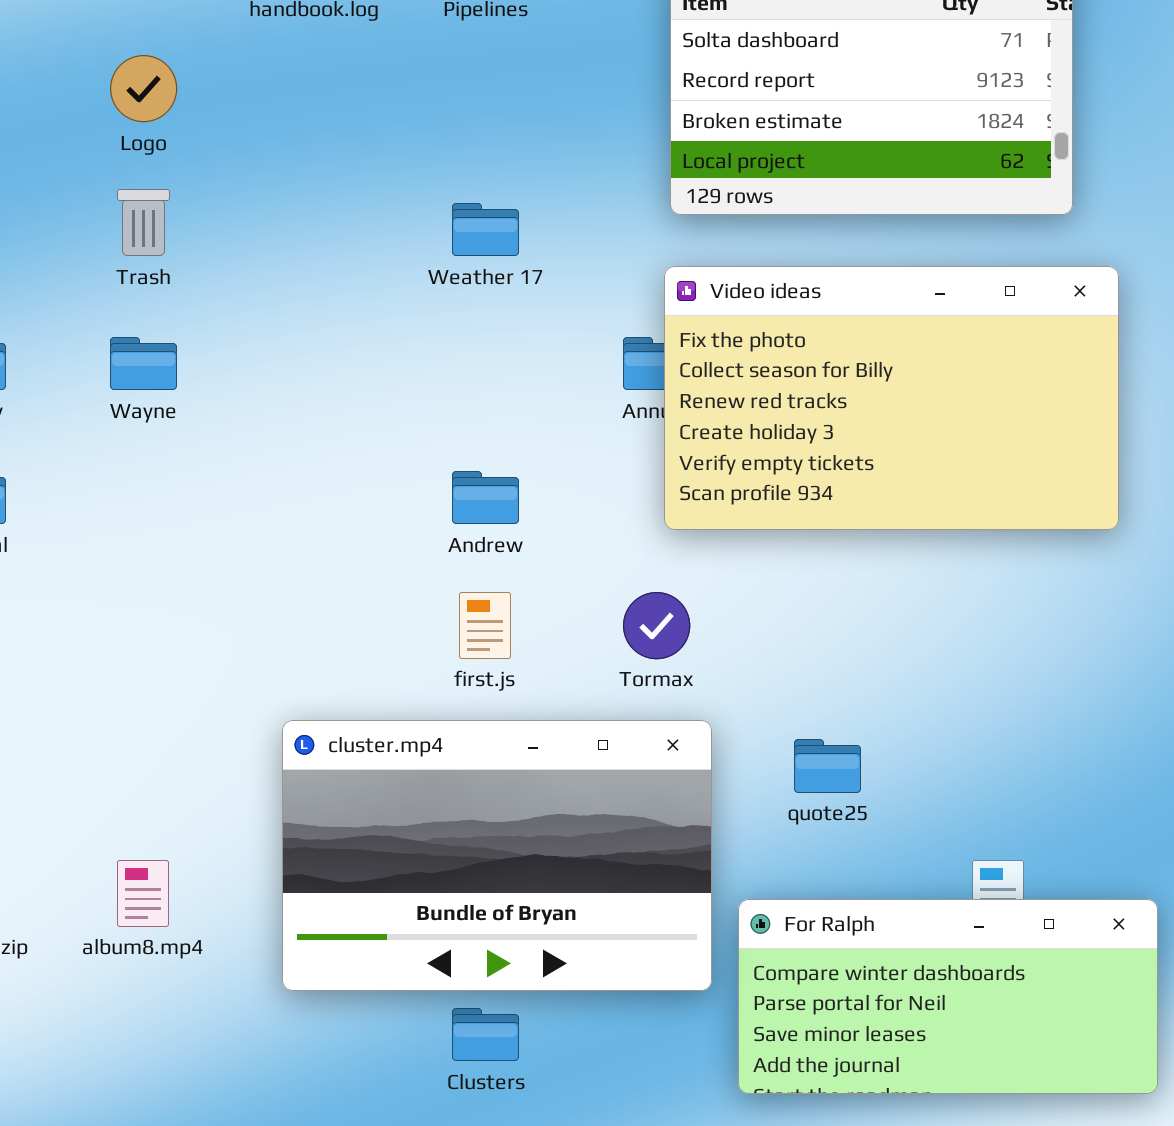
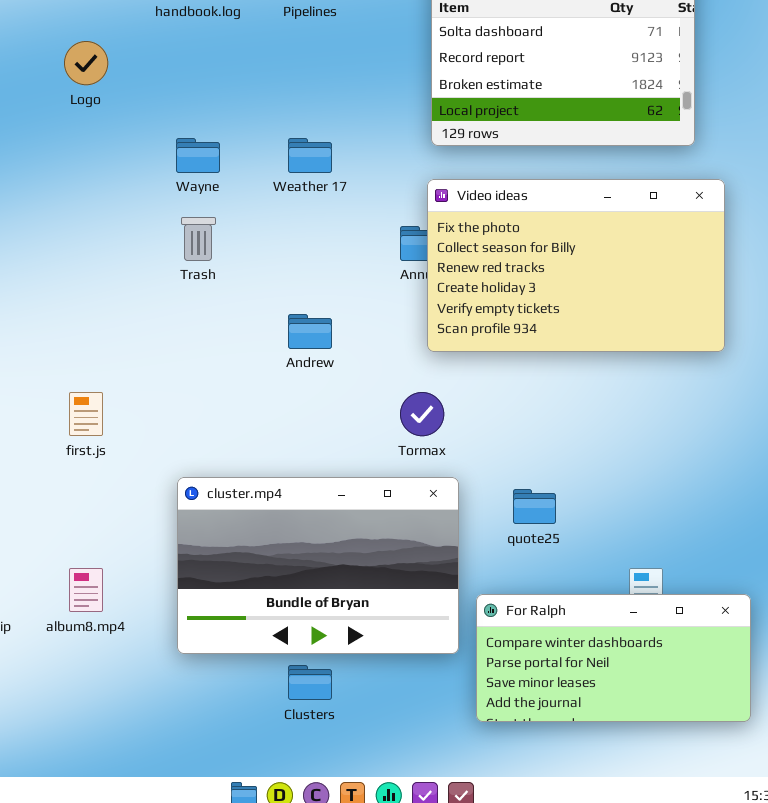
Trash: [117,189,170,256] -> [181,217,216,261], moved
Wayne: [110,337,177,390] -> [176,138,220,173], moved
first.js: [459,592,511,659] -> [69,392,103,436], moved

